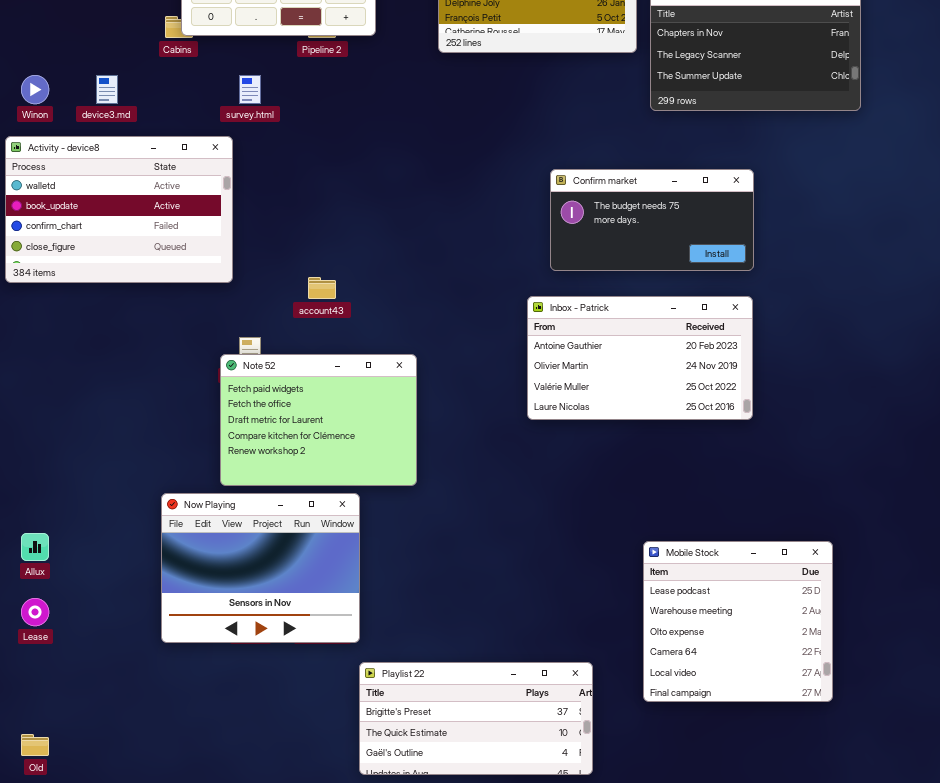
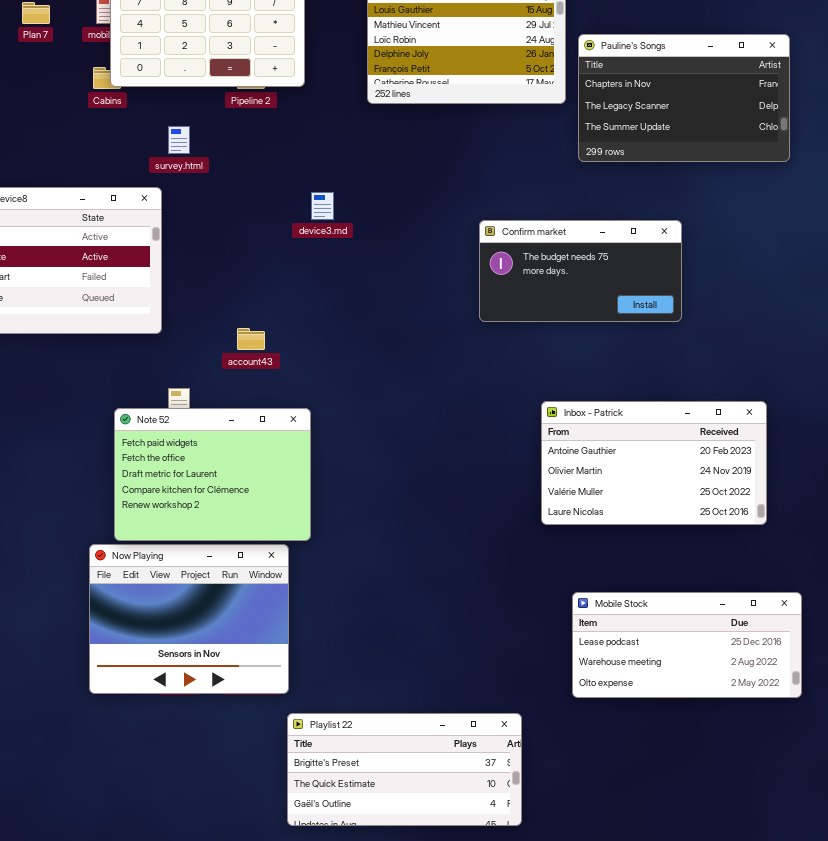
device3.md: [96,75,118,104] -> [311,192,334,220], moved
Inbox - Patrick: [527,296,753,420] -> [541,401,767,525], moved
Note 52: [220,354,417,486] -> [114,408,311,541], moved
Mobile Stock: [643,541,833,702] -> [572,592,802,698], resized

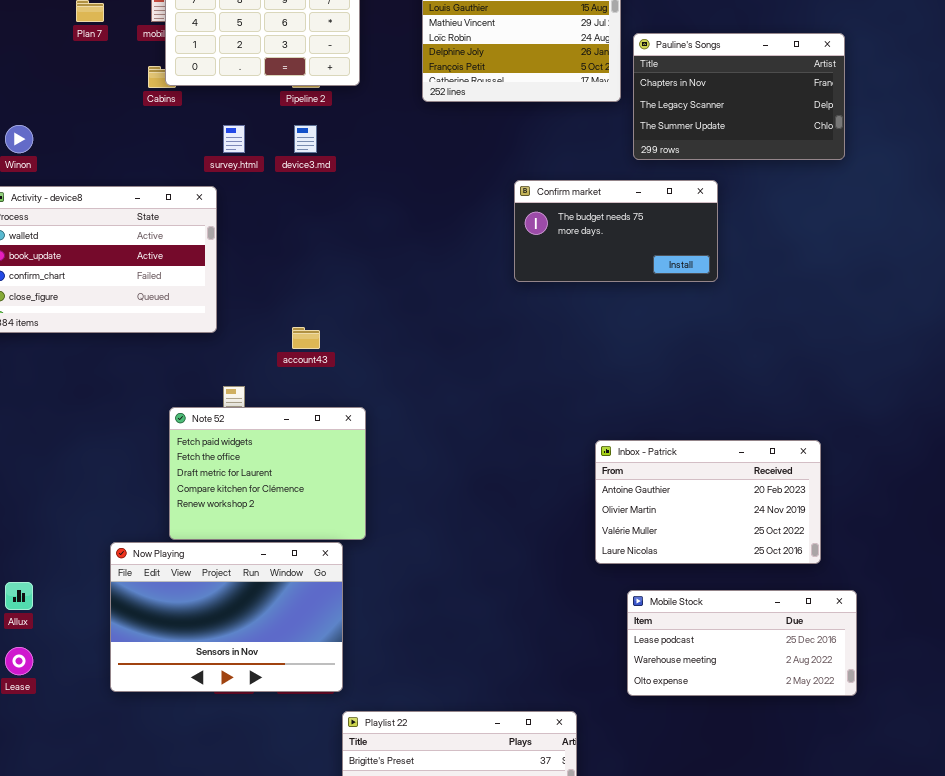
device3.md: [311,192,334,220] -> [294,125,317,153], moved
Confirm market: [479,220,682,322] -> [514,180,718,282], moved
Inbox - Patrick: [541,401,767,525] -> [595,440,821,564], moved
Now Playing: [89,544,289,694] -> [110,542,343,692], resized

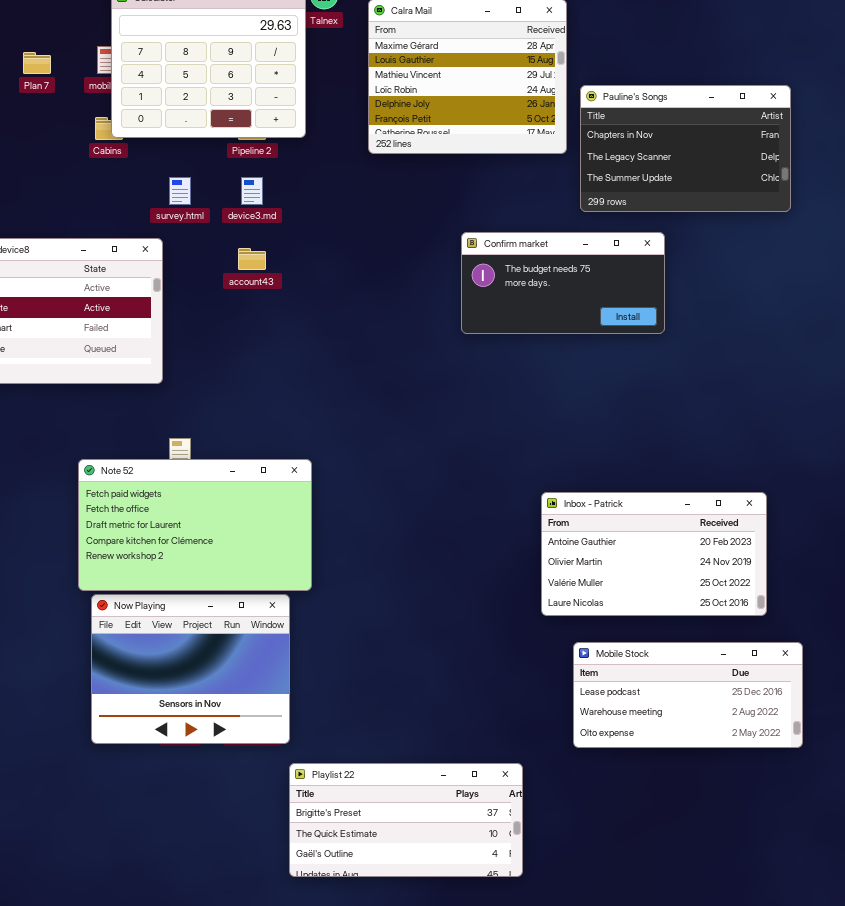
account43: [292,327,320,349] -> [238,248,266,270], moved
Note 52: [169,407,366,540] -> [78,459,312,591], resized
Now Playing: [110,542,343,692] -> [91,594,290,744], resized

